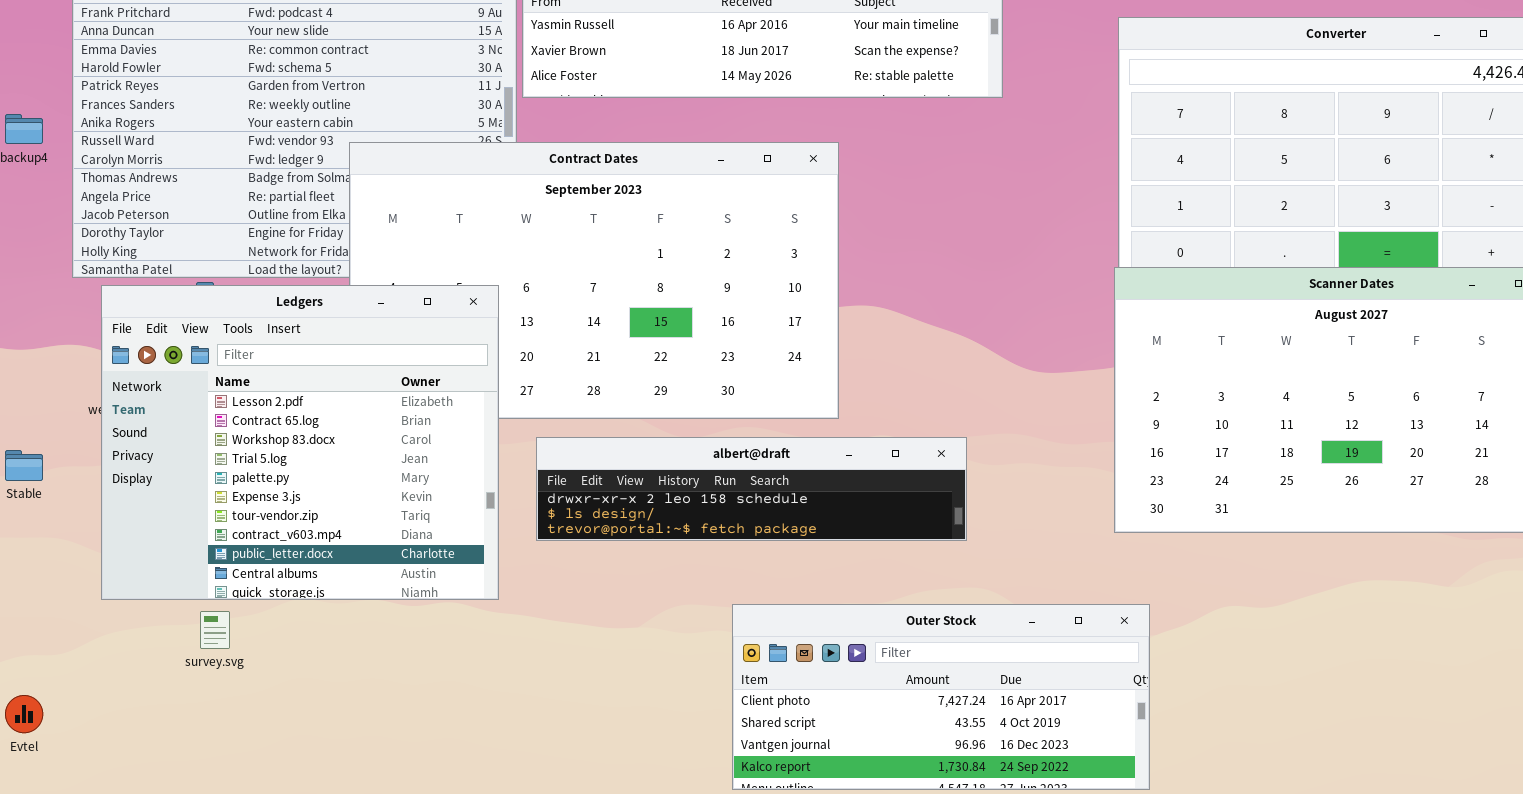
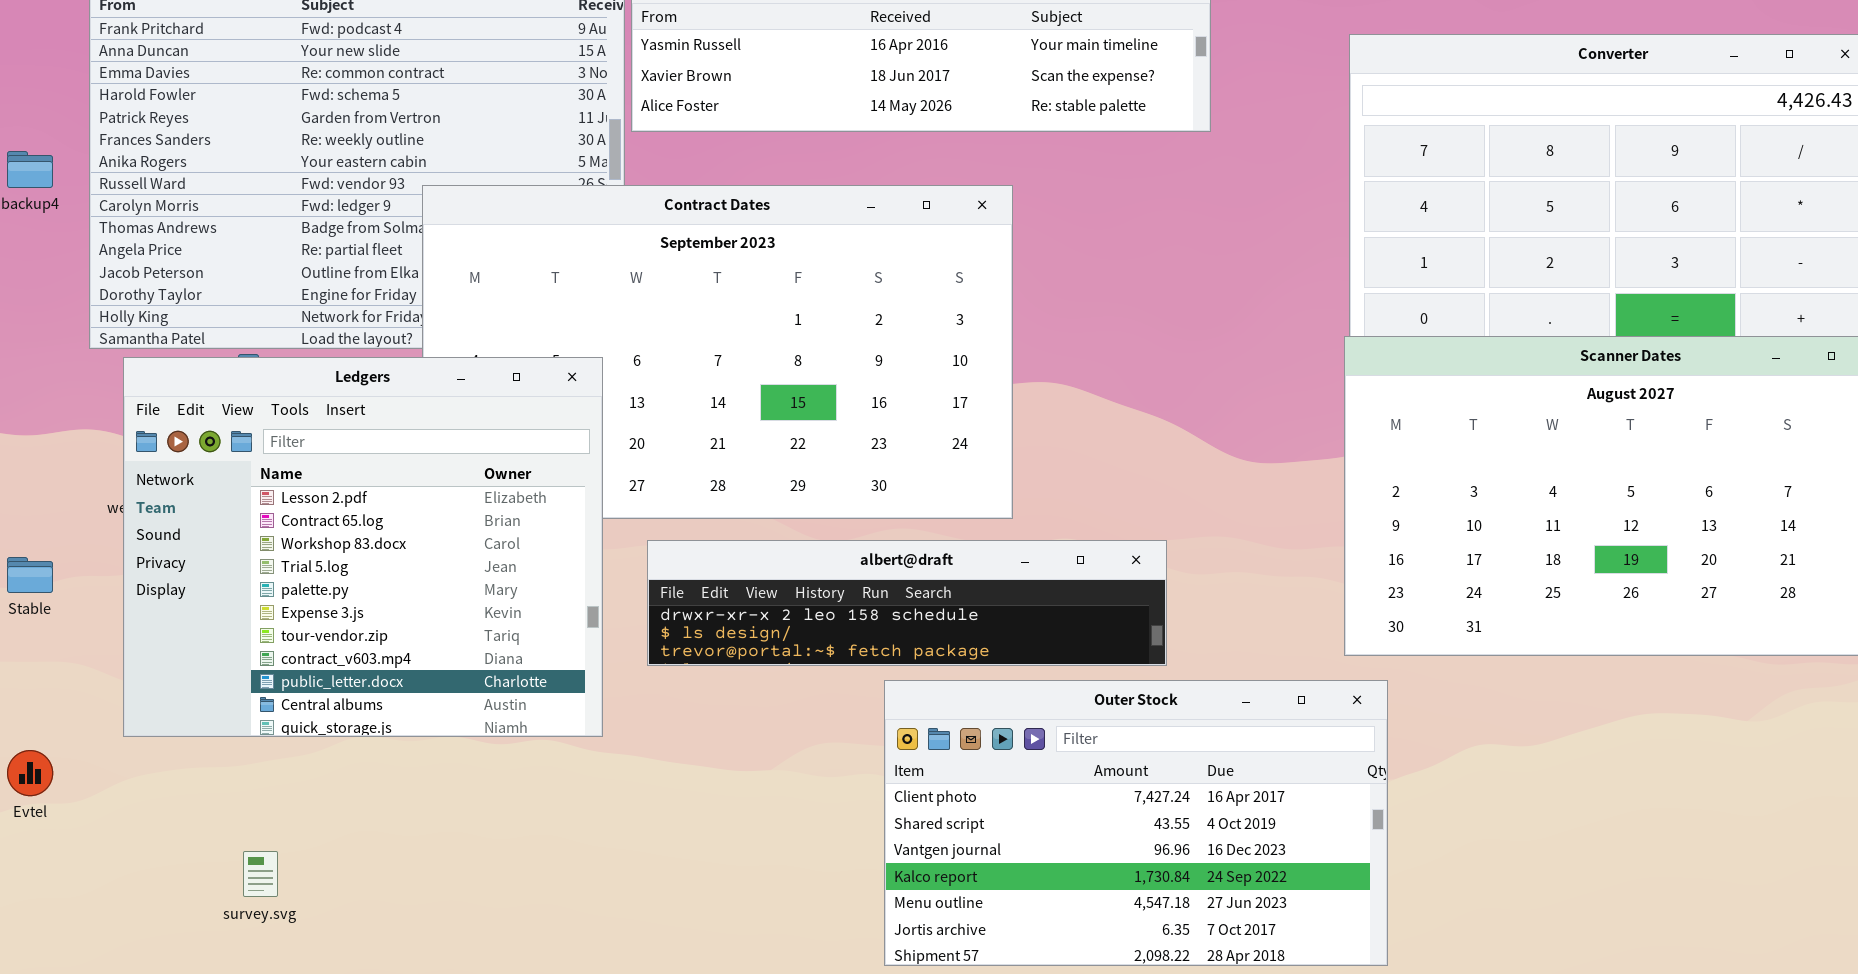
Outer Stock: [732,604,1150,790] -> [884,680,1388,966], resized
survey.svg: [200,611,230,649] -> [243,851,278,897], moved
Evtel: [5,695,43,733] -> [7,750,53,796], moved

